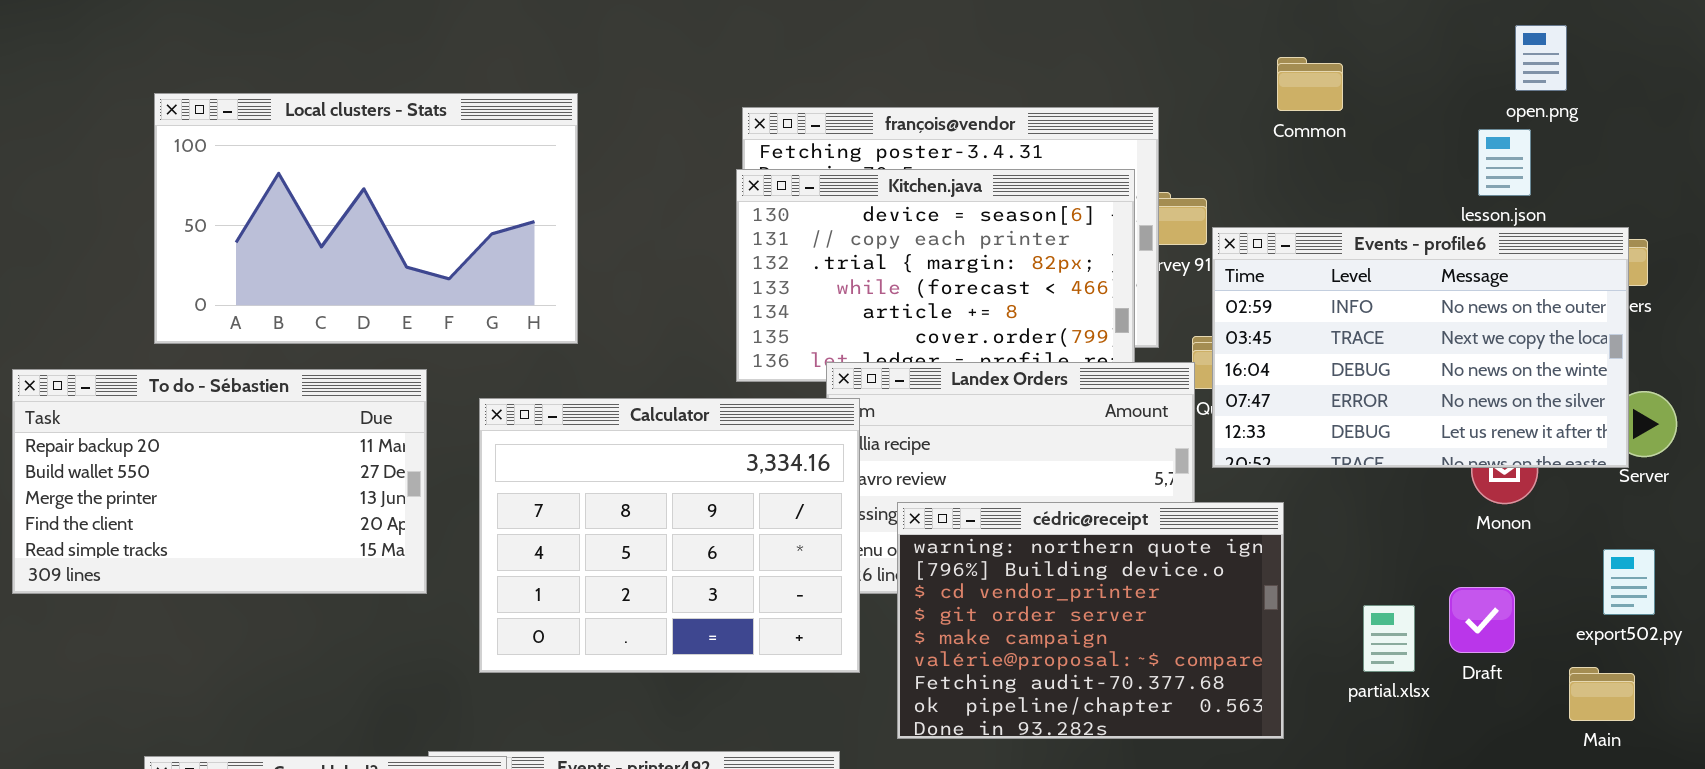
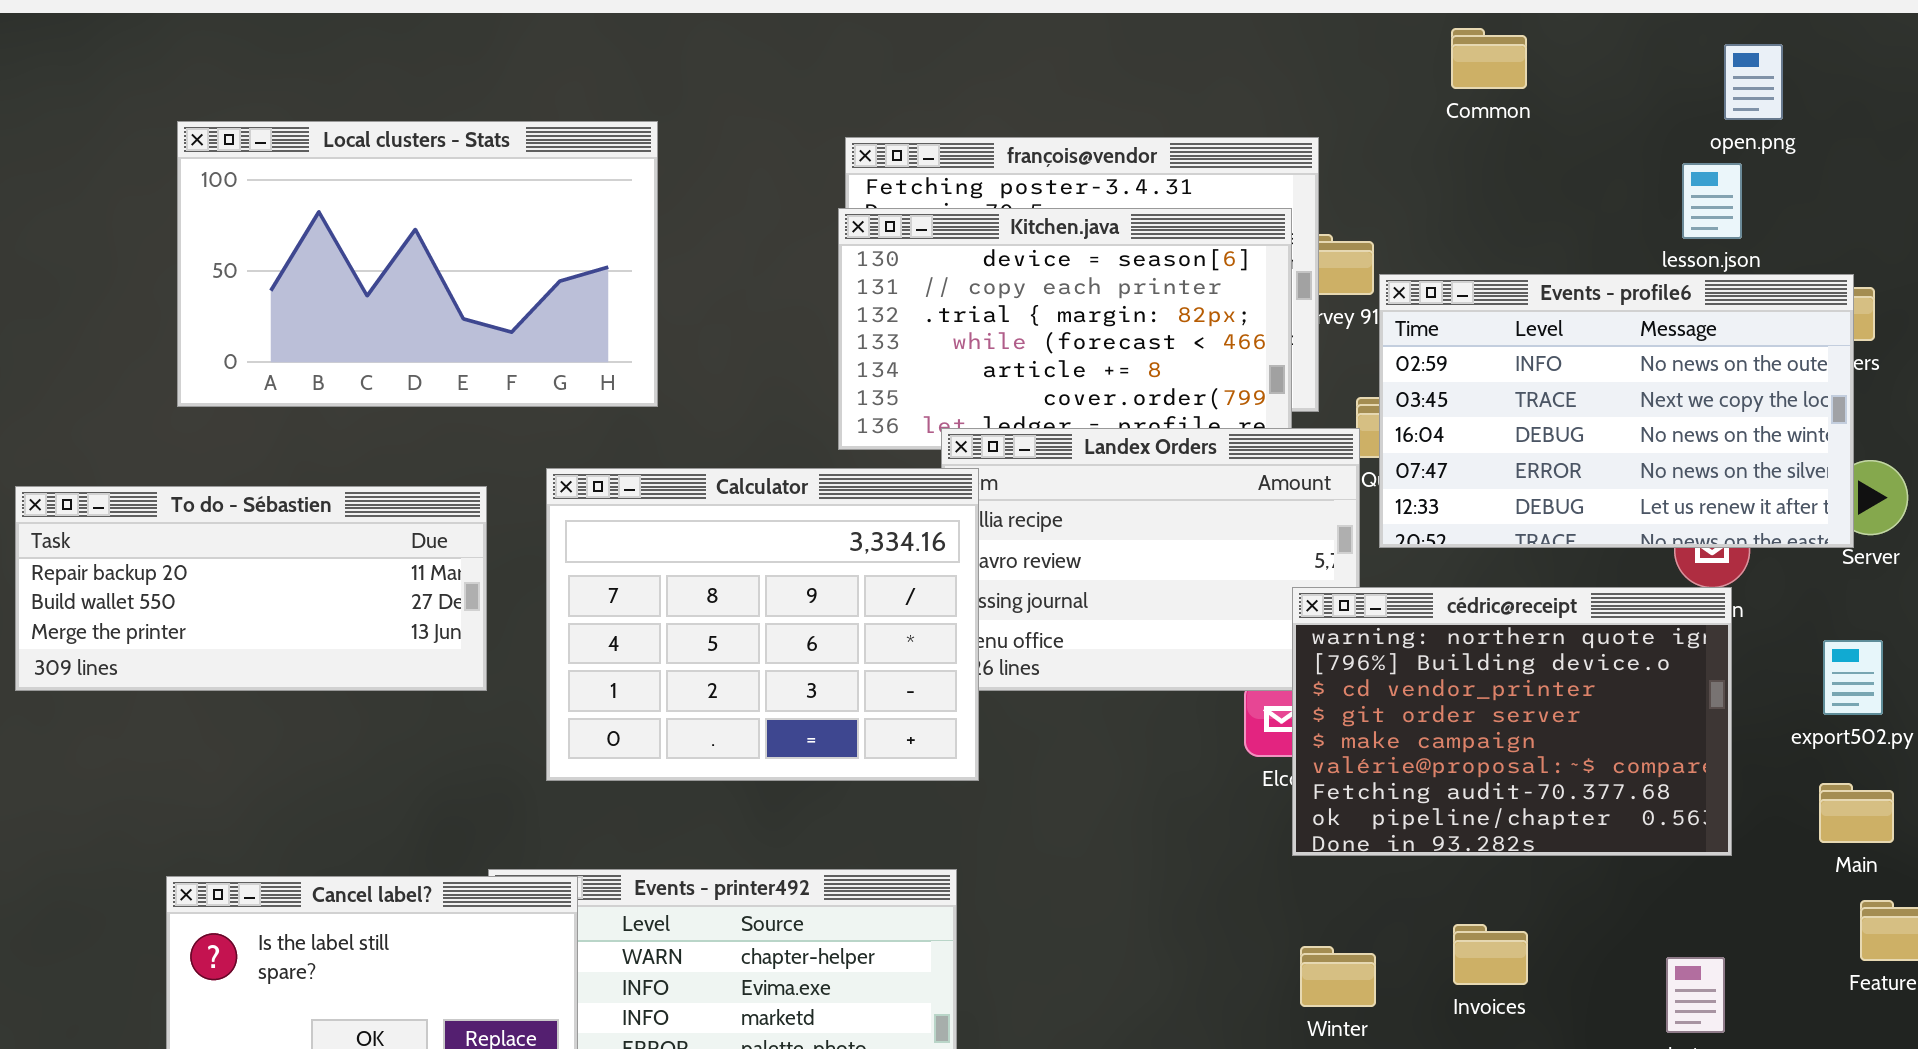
Common: [1277,57,1343,111] -> [1451,28,1527,89], moved
To do - Sébastien: [12,369,427,594] -> [15,486,487,691], resized
cédric@receipt: [897,502,1284,739] -> [1292,587,1732,856], moved
Main: [1569,667,1635,721] -> [1819,783,1894,843], moved

